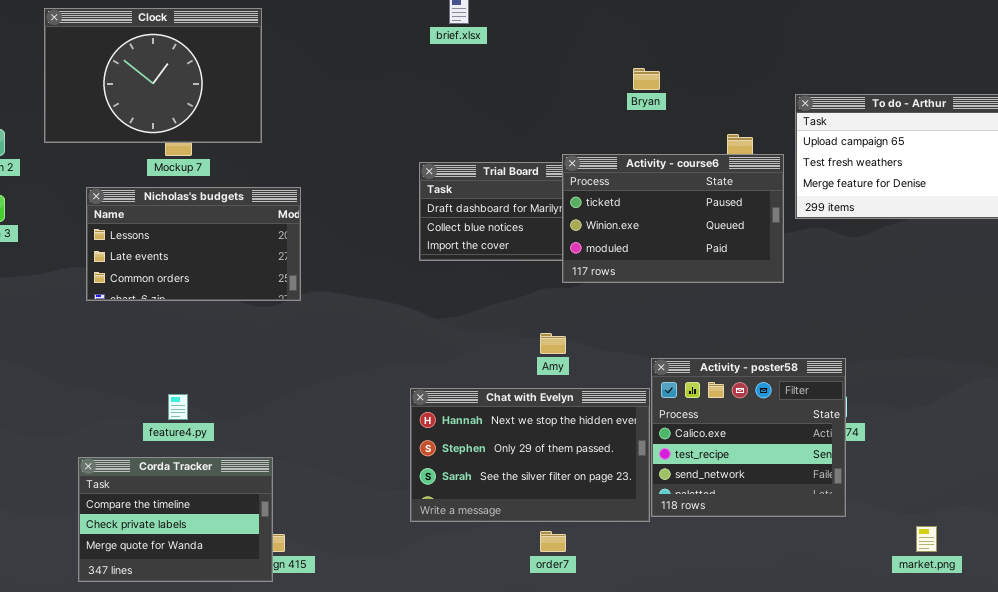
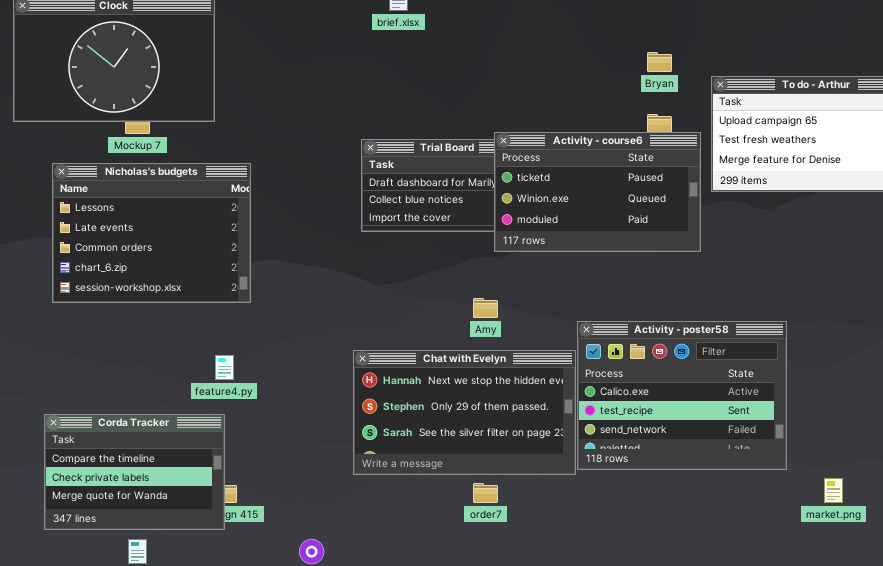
Bryan: [633,68,660,90] -> [647,52,672,72], moved
Nicholas's budgets: [86,187,301,301] -> [52,163,251,303], resized
Activity - poster58: [651,358,846,517] -> [577,321,787,470], resized
feature4.py: [168,394,188,420] -> [215,355,234,380], moved

